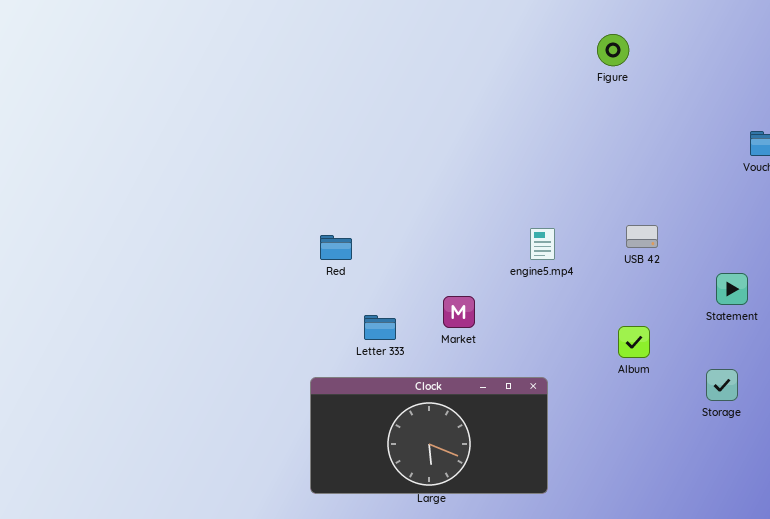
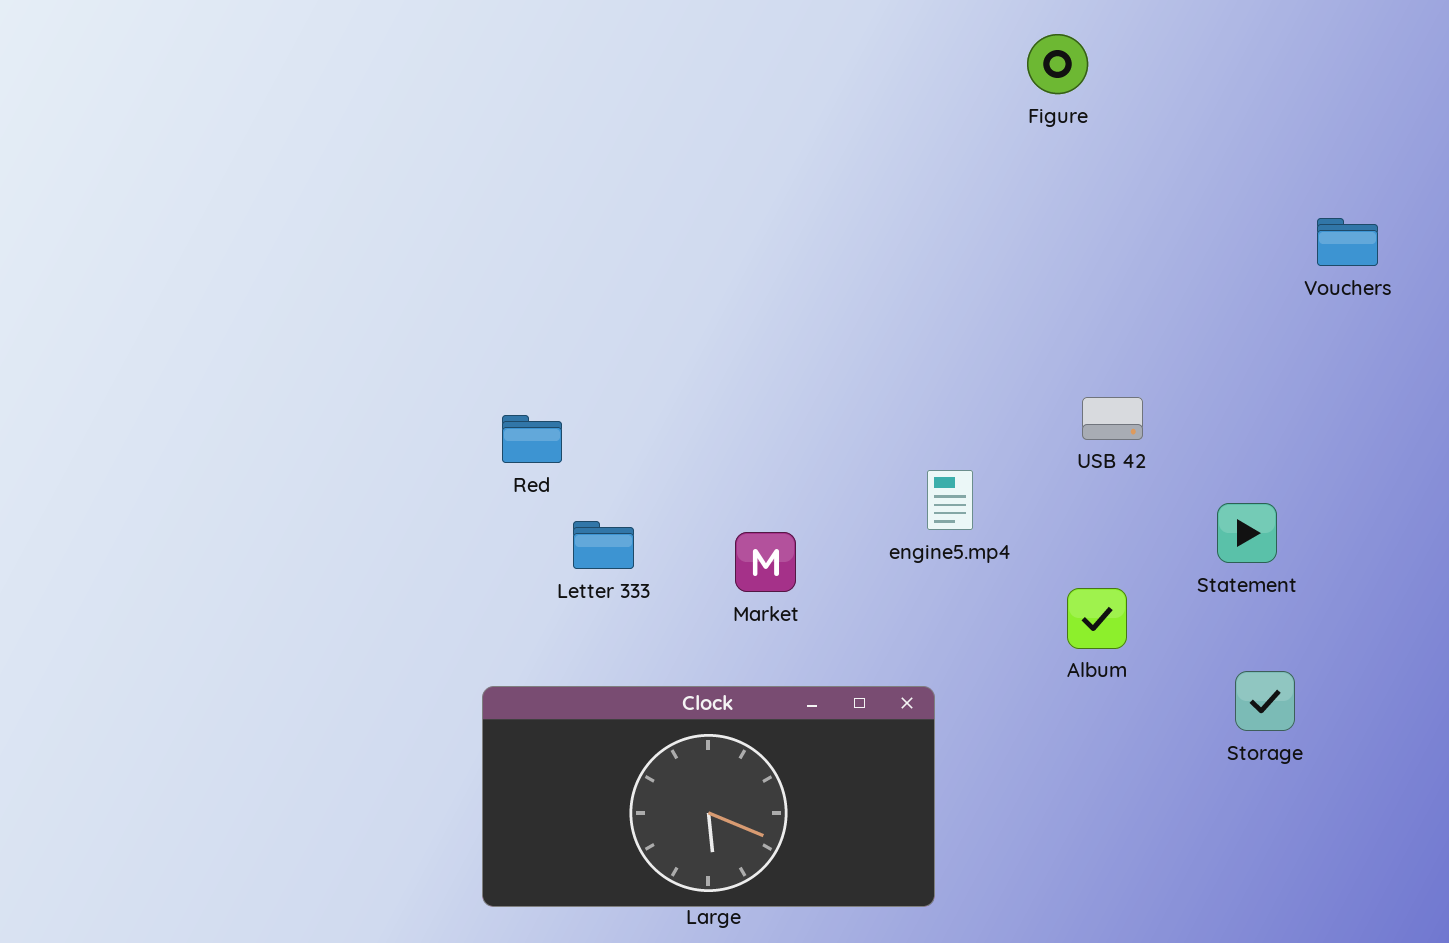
engine5.mp4: [530,228,555,260] -> [927,470,973,530], moved
Statement: [716,273,748,305] -> [1217,503,1277,563], moved
Letter 333: [364,315,396,340] -> [573,521,634,569], moved

